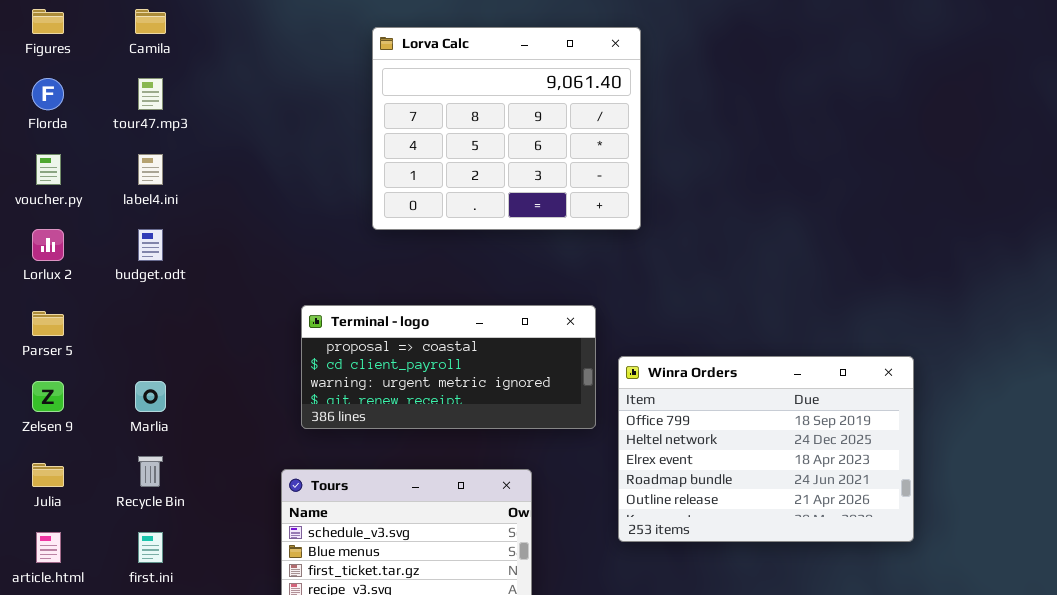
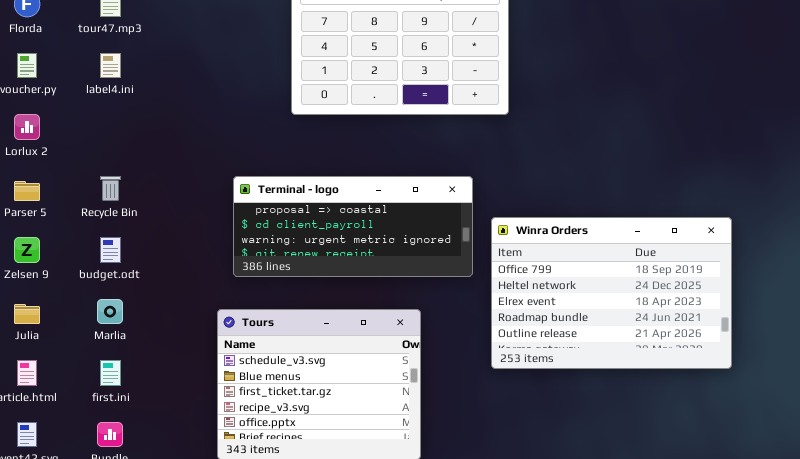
budget.odt: [138,229,163,261] -> [100,237,121,263], moved
Marlia: [135,381,166,412] -> [97,299,123,324], moved
Recycle Bin: [138,456,163,487] -> [100,176,121,201], moved

